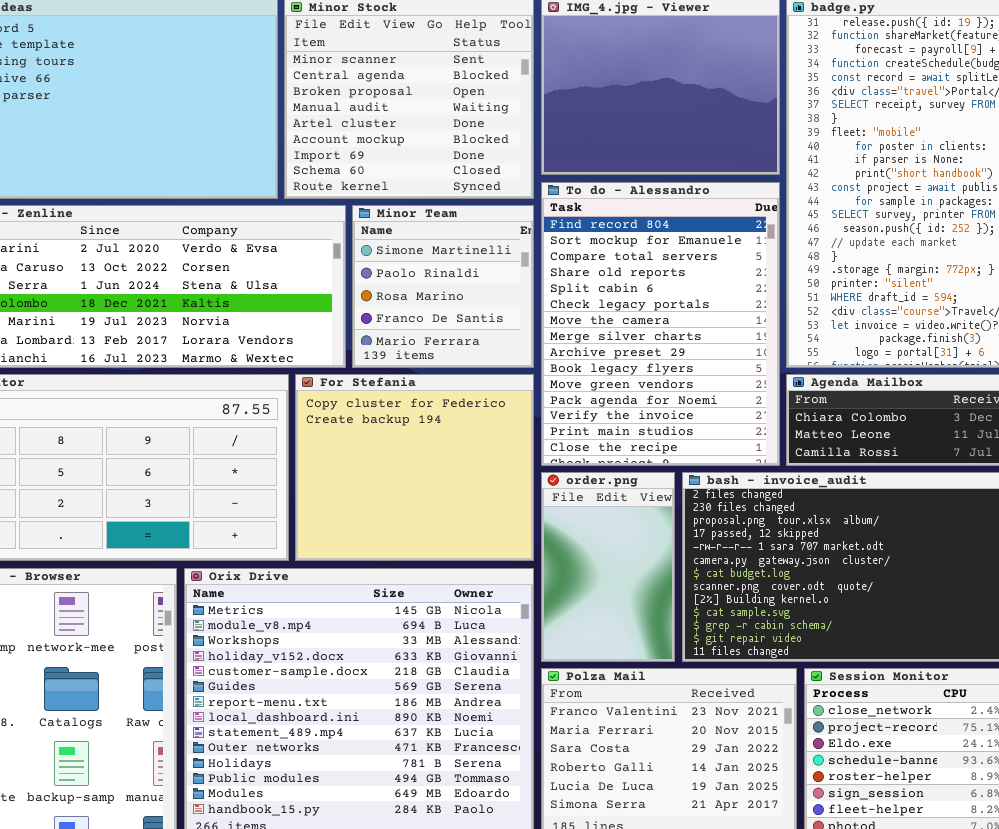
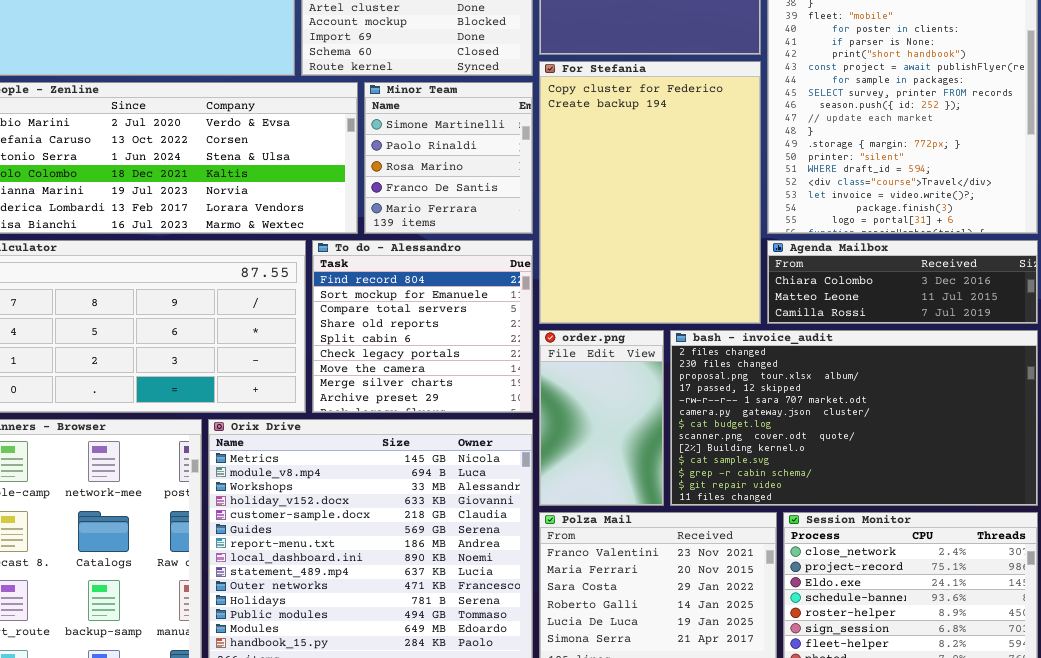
To do - Alessandro: [541,182,780,466] -> [312,240,533,413], moved, resized
For Stefania: [295,374,534,561] -> [539,61,761,324], moved, resized

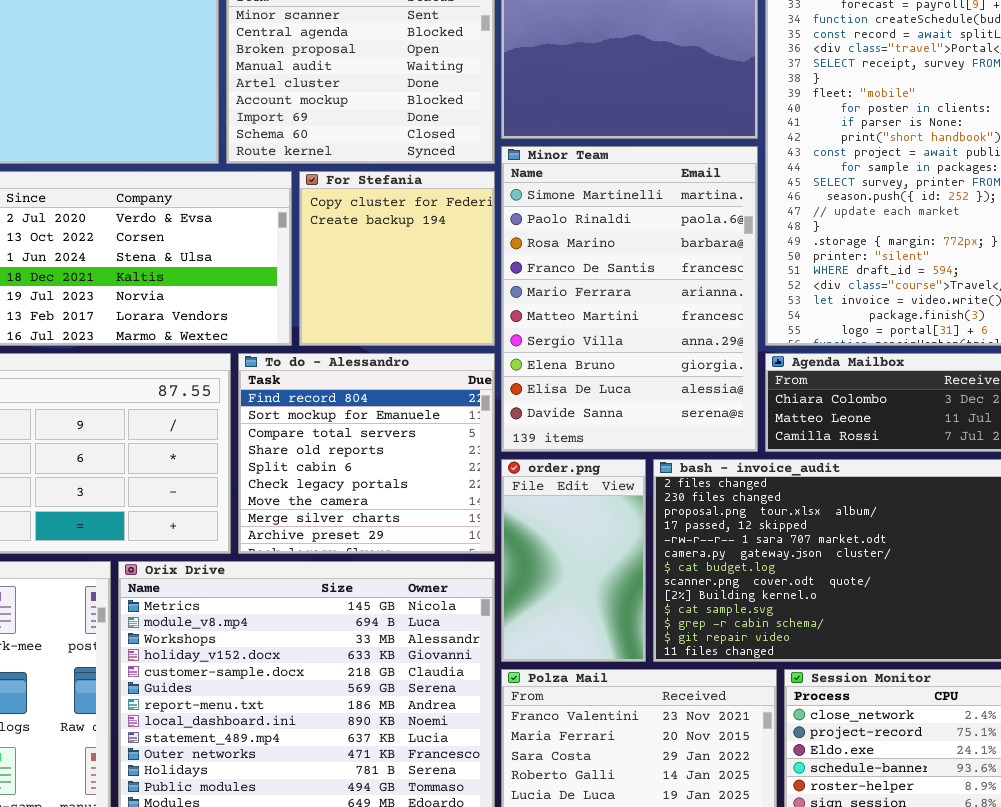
For Stefania: [539,61,761,324] -> [299,171,495,346], moved, resized
Minor Team: [364,82,533,234] -> [501,146,758,452], moved, resized

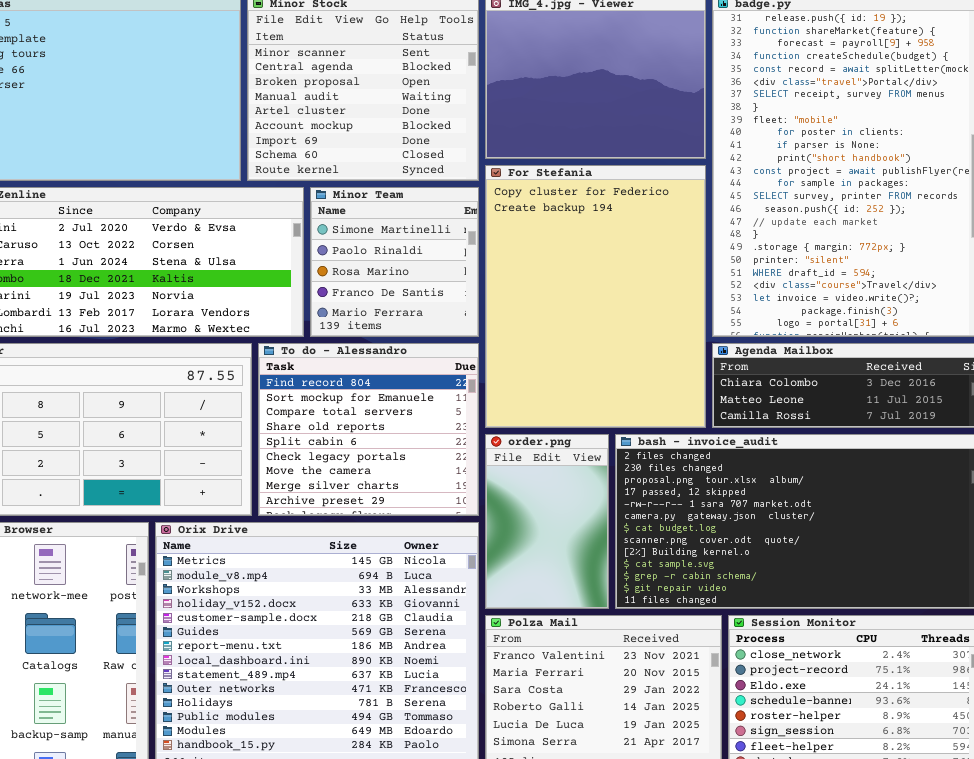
Minor Team: [501,146,758,452] -> [310,187,479,337], moved, resized
For Stefania: [299,171,495,346] -> [485,165,706,428], moved, resized

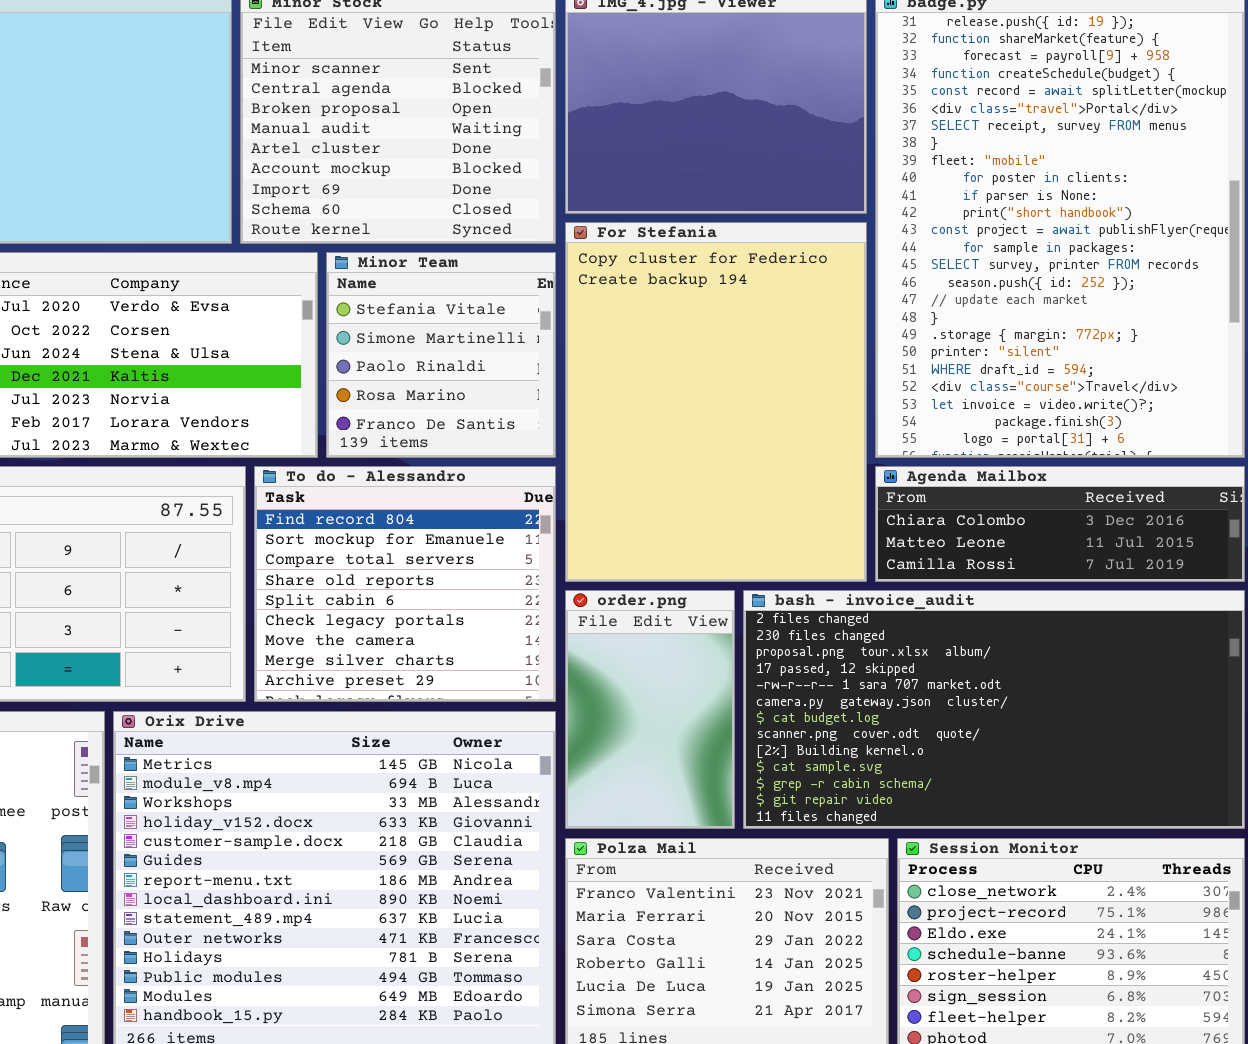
Minor Team: [310,187,479,337] -> [326,252,556,458], scrolled up 1 row

